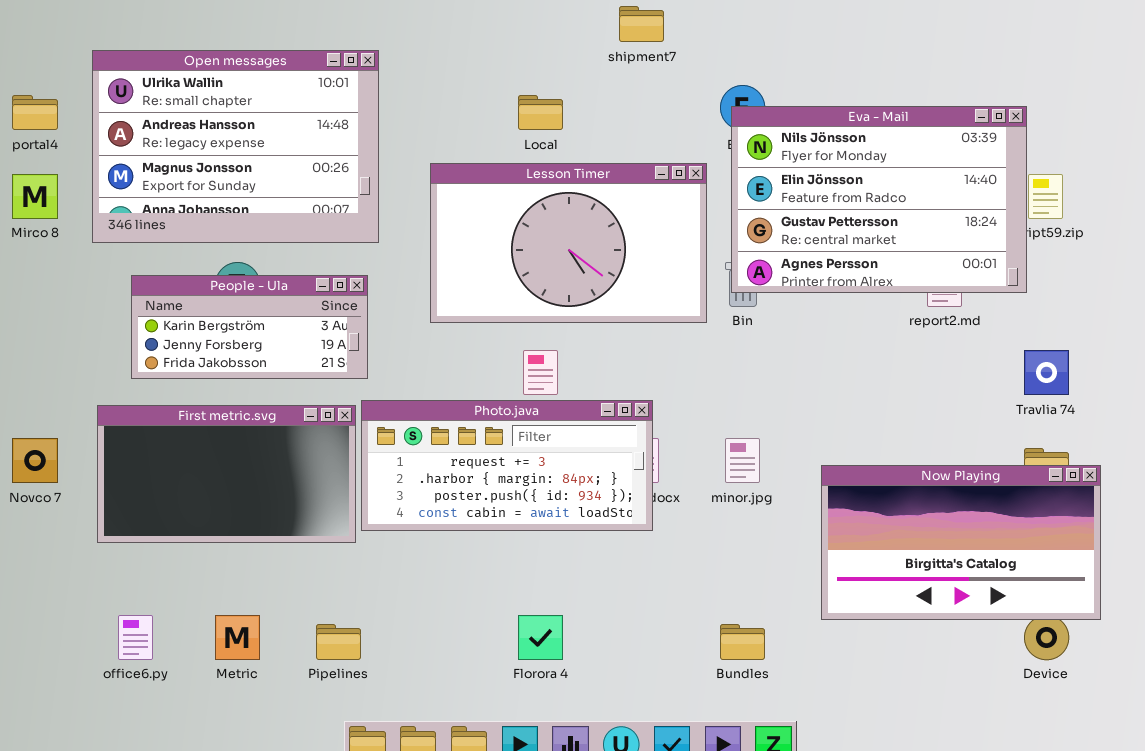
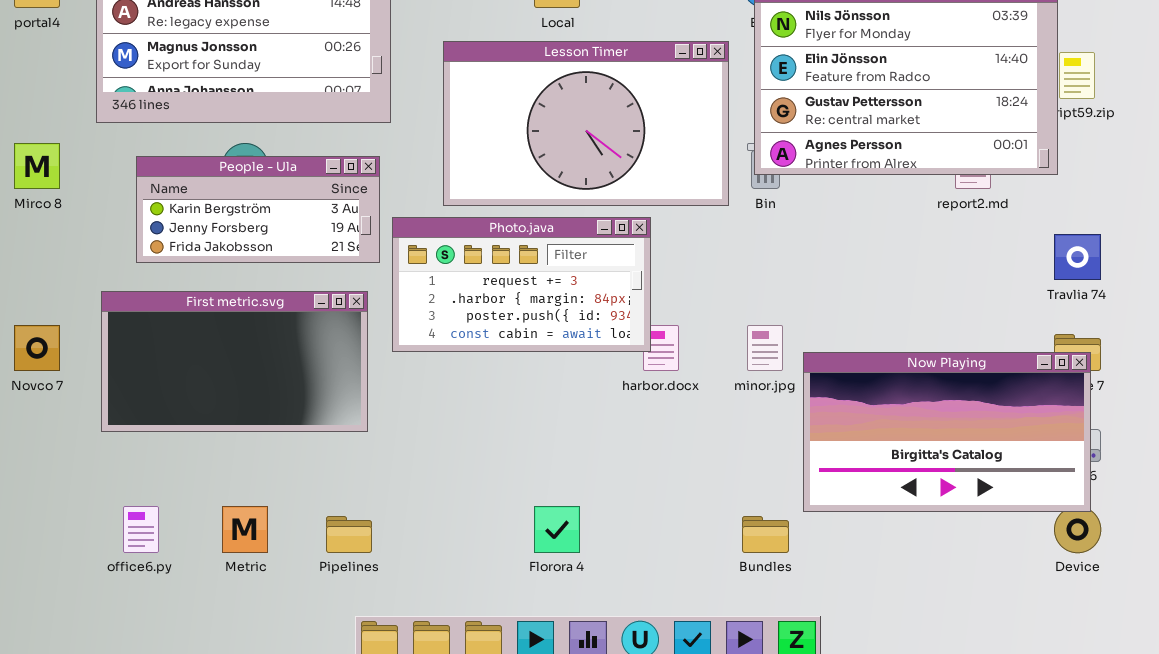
Mirco 8: [12,174,58,219] -> [14,143,60,189], moved
Photo.java: [361,400,653,531] -> [392,217,651,352], moved, resized
Now Playing: [821,465,1101,620] -> [803,352,1091,512], moved

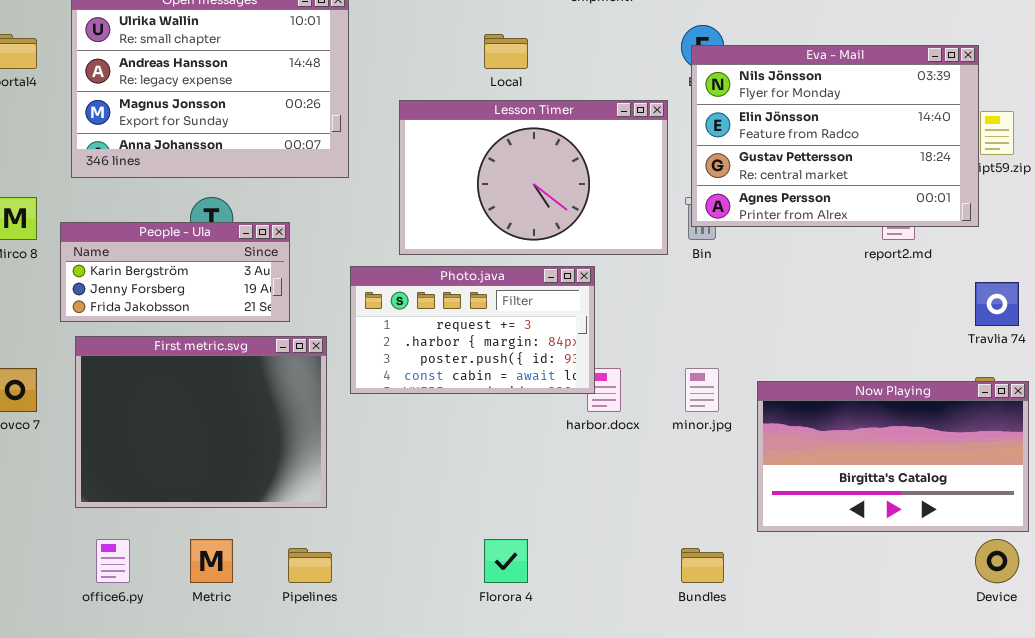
People - Ula: [136,156,380,263] -> [60,222,290,322], moved
First metric.svg: [101,291,368,432] -> [75,336,327,508], resized
Now Playing: [803,352,1091,512] -> [757,381,1029,532], moved

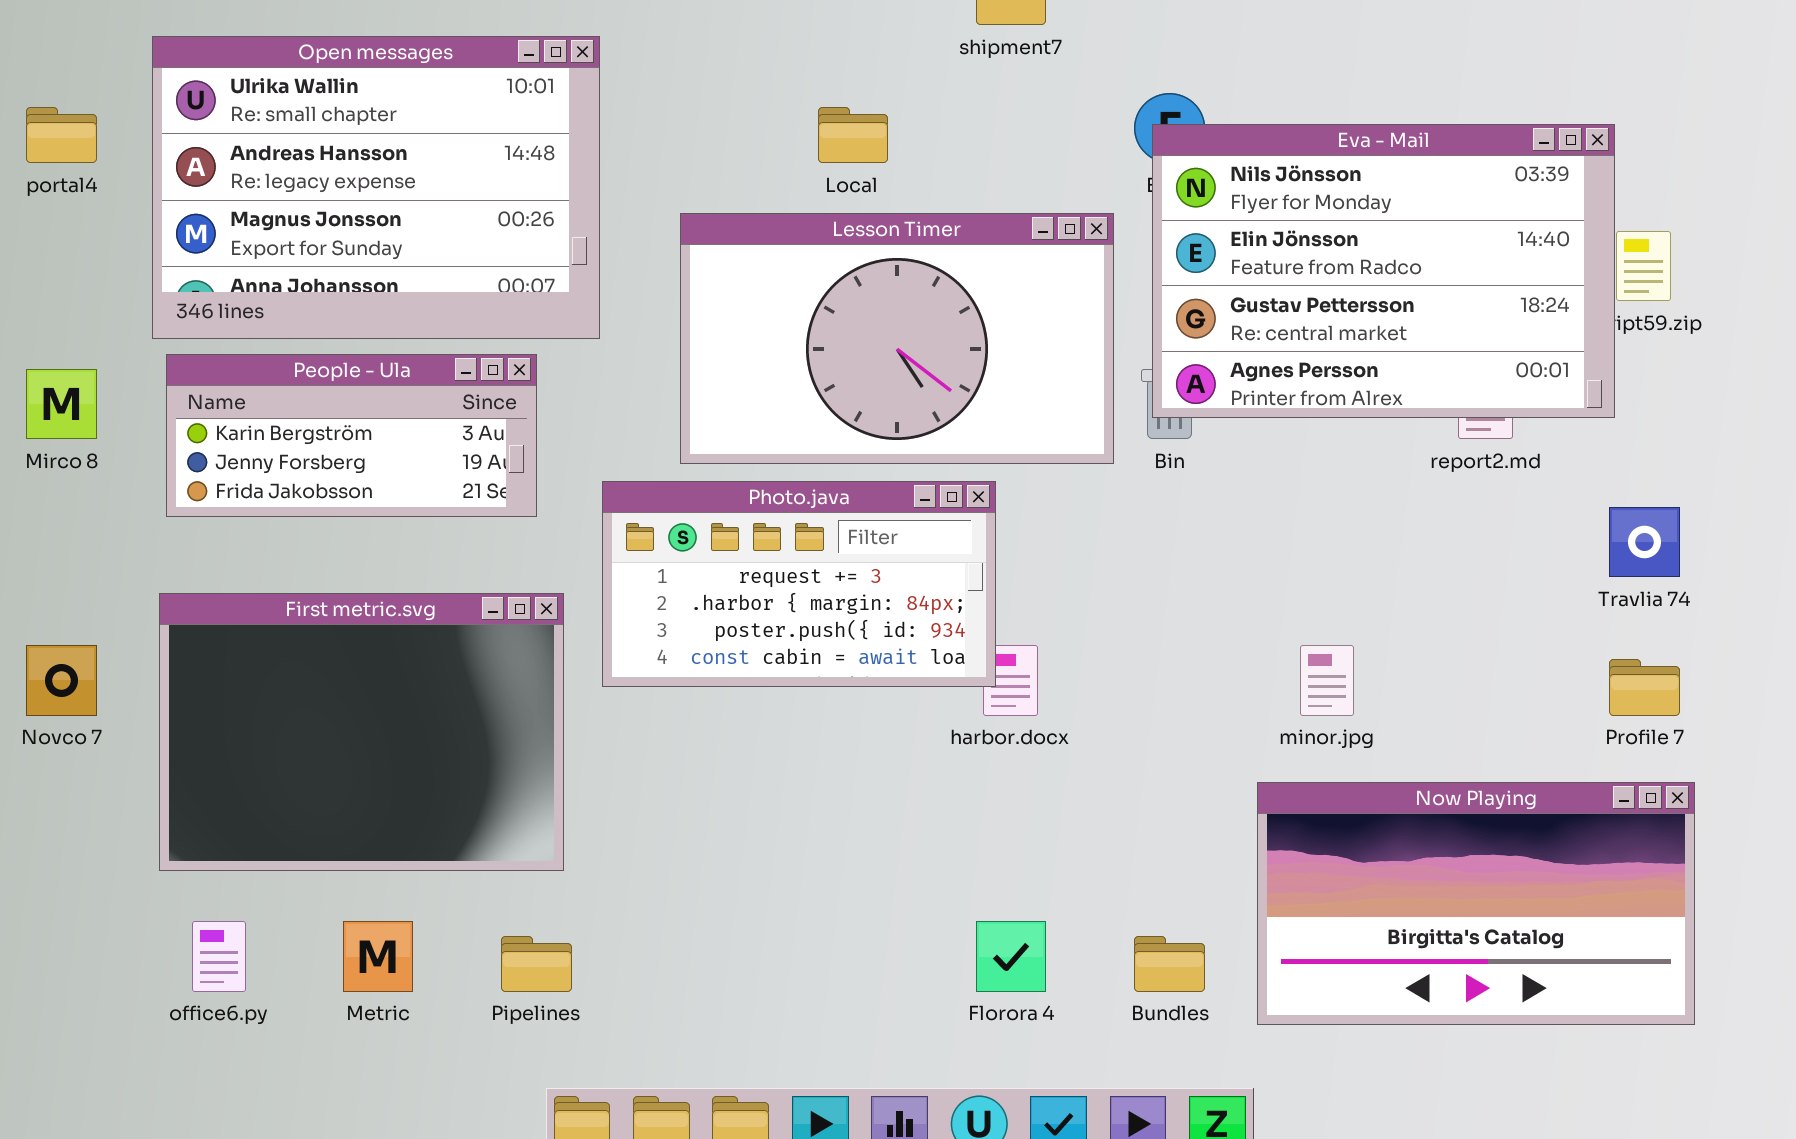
People - Ula: [60,222,290,322] -> [166,354,537,517], moved
minor.jpg: [685,368,719,412] -> [1300,645,1354,716], moved
Now Playing: [757,381,1029,532] -> [1257,782,1695,1025], moved
Florora 4: [484,539,528,583] -> [976,921,1046,992], moved

